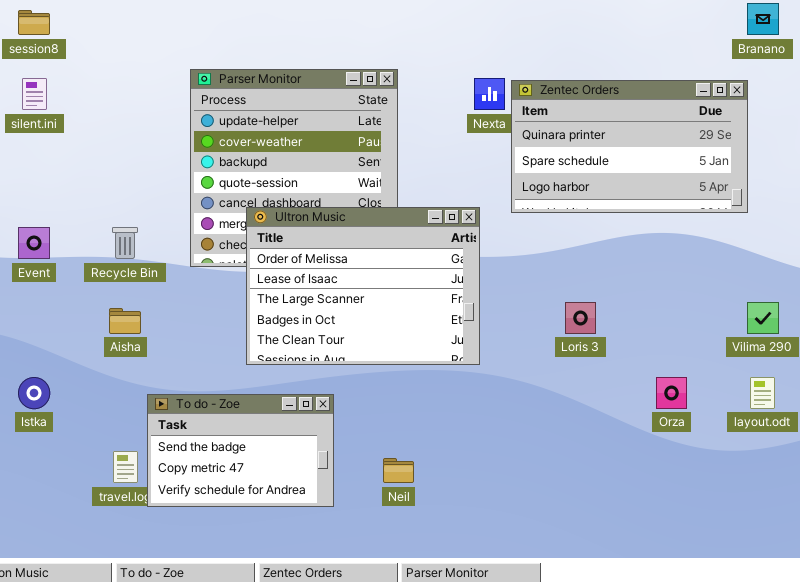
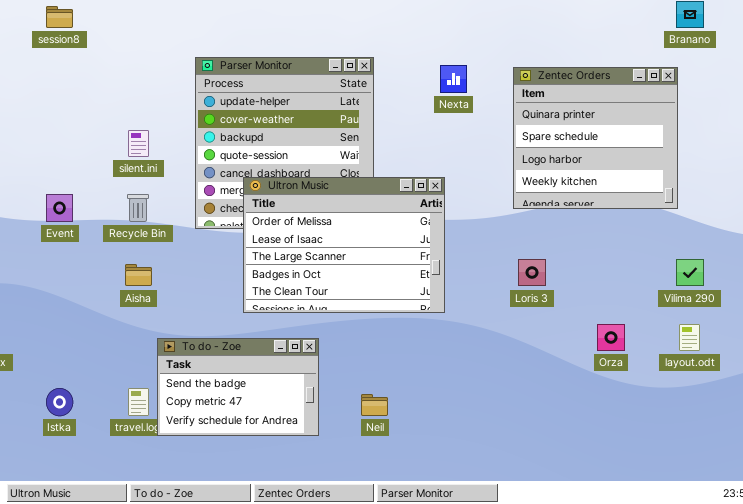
silent.ini: [22,78,47,110] -> [128,130,149,157], moved
Zentec Orders: [511,80,748,213] -> [513,67,678,209], resized
Istka: [18,377,50,409] -> [46,388,73,416], moved

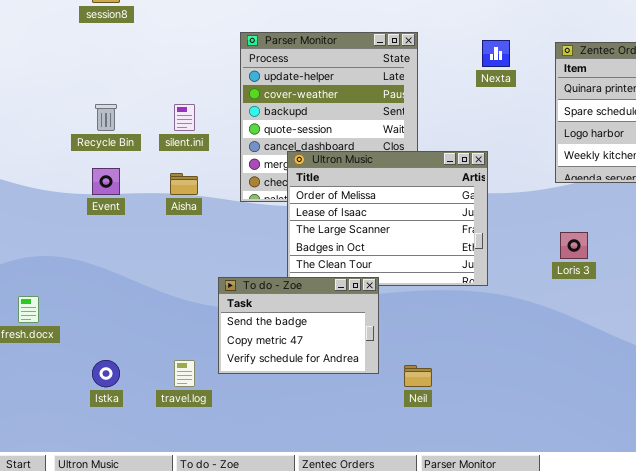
Recycle Bin: [127,194,149,222] -> [95,104,117,131], moved
Aisha: [125,264,152,286] -> [170,173,198,195], moved
To do - Zoe: [157,338,319,436] -> [218,277,379,374], moved

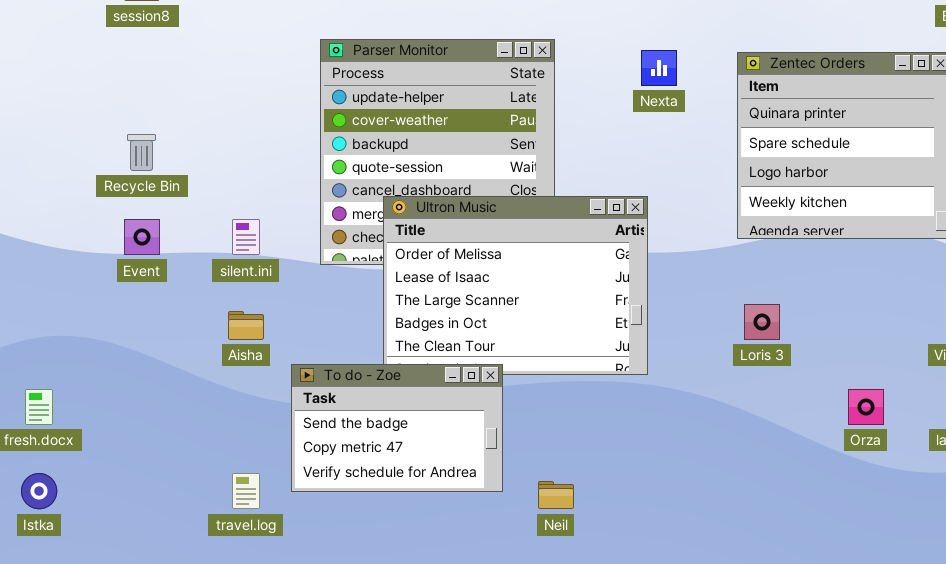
silent.ini: [174,104,195,131] -> [232,219,260,255], moved
Aisha: [170,173,198,195] -> [228,311,264,340], moved
Istka: [92,360,120,387] -> [21,473,57,509], moved

